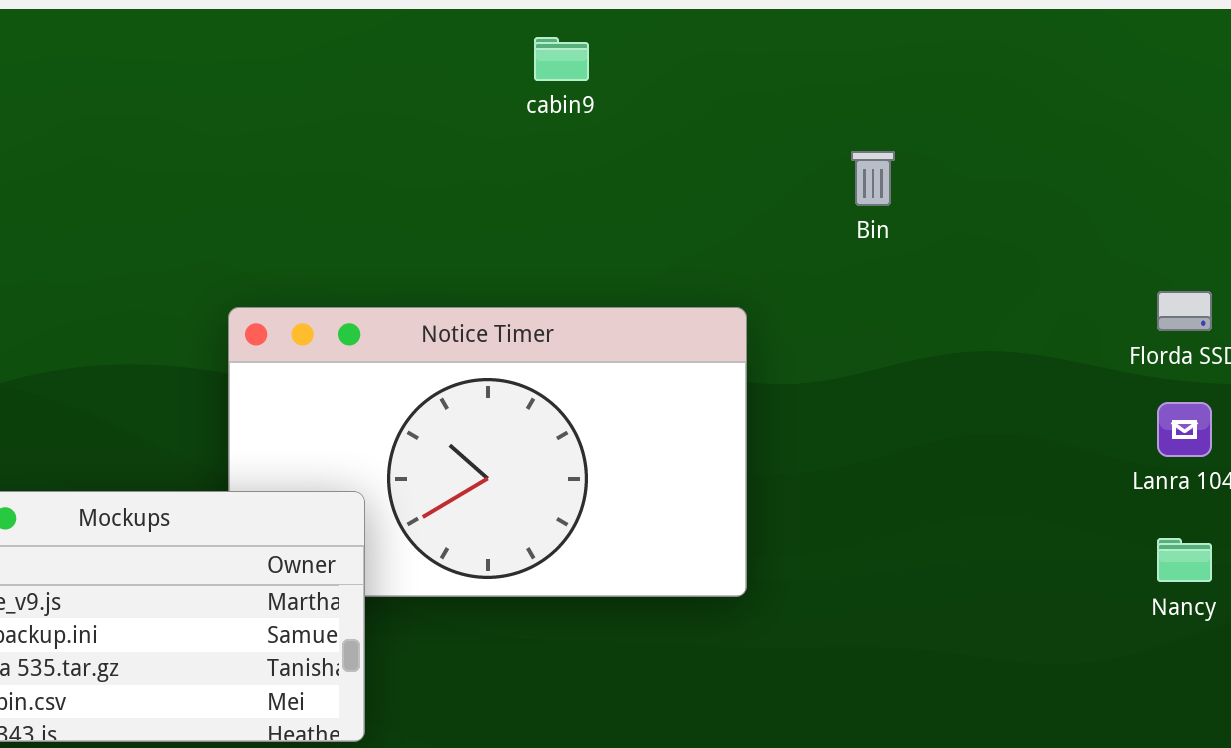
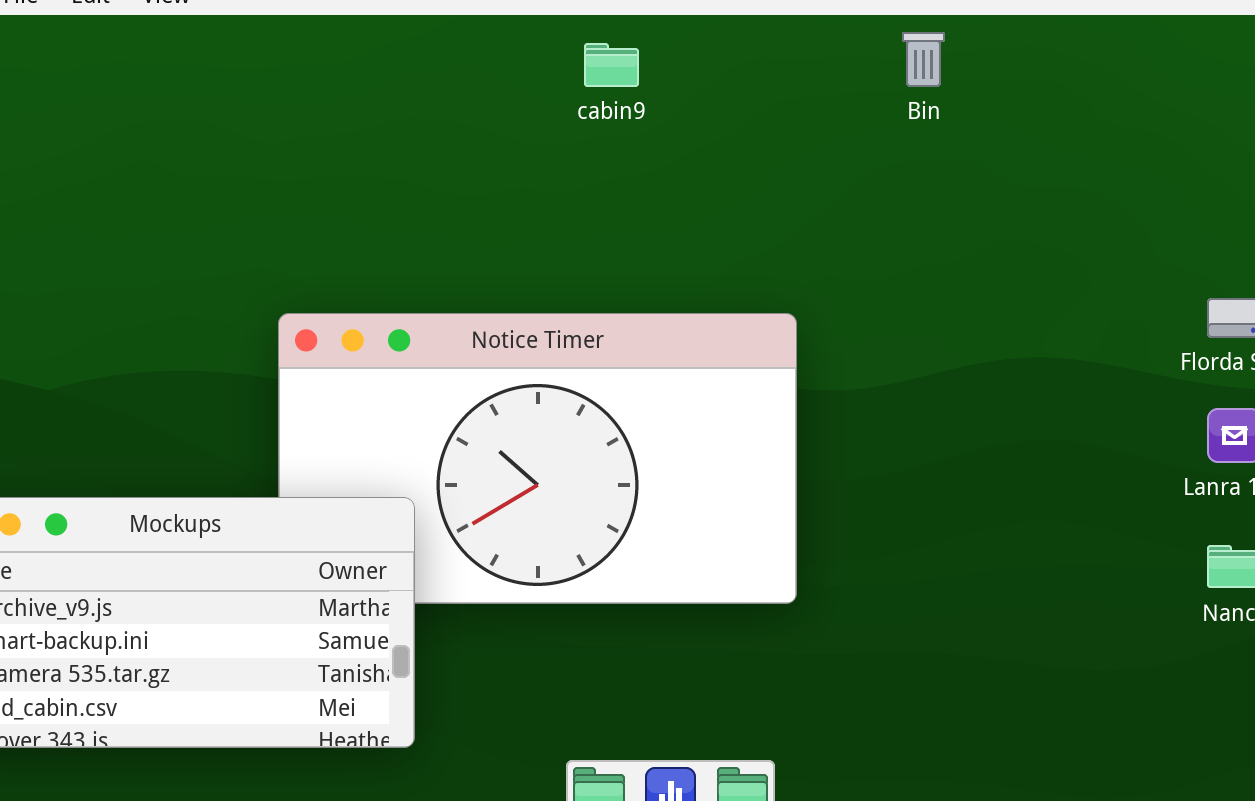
Bin: [851,151,895,206] -> [902,32,945,87], moved

